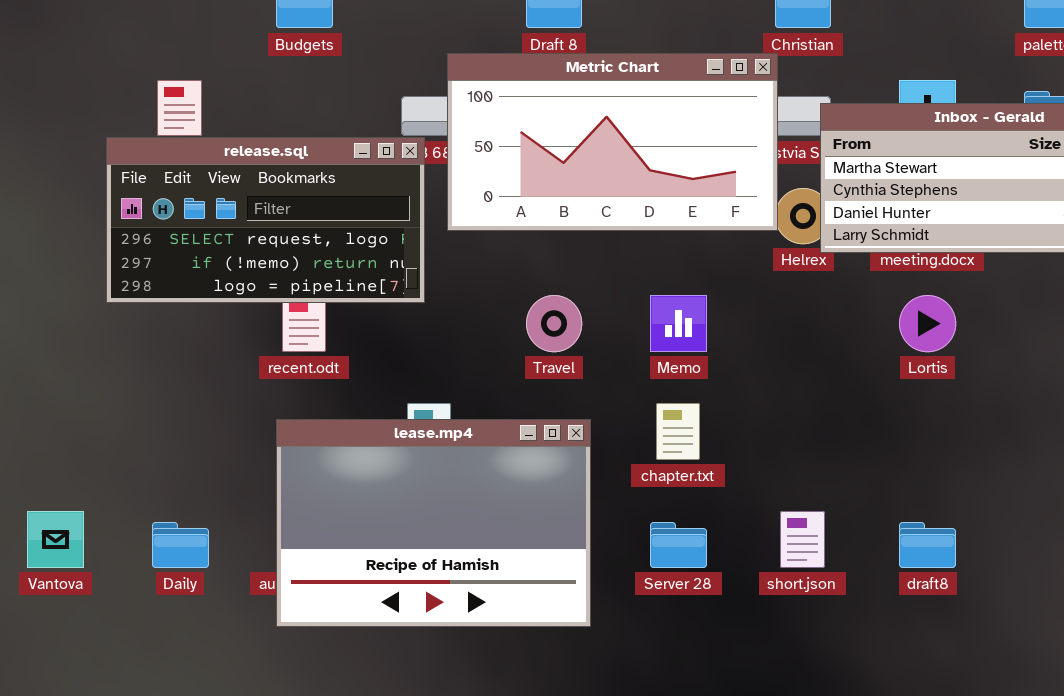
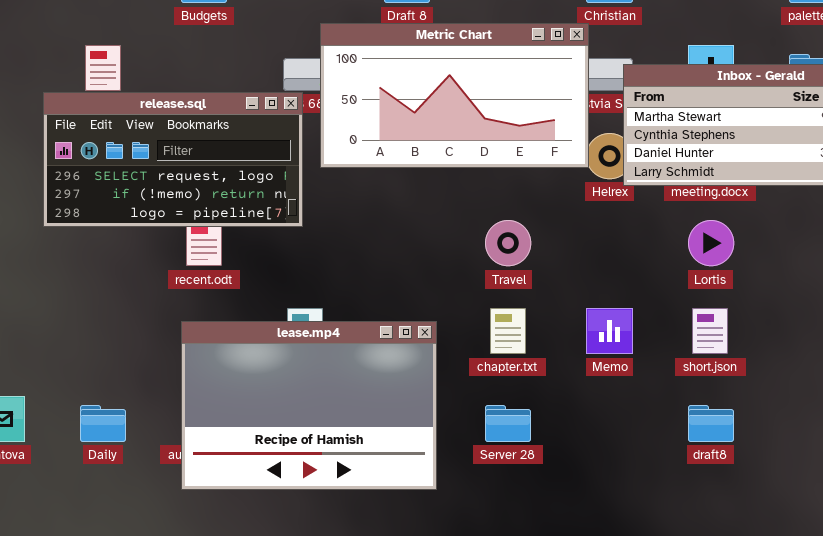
Travel: [526,295,582,352] -> [485,220,531,266], moved
Memo: [650,295,707,352] -> [586,308,633,354], moved
short.json: [780,511,825,568] -> [692,308,728,354], moved

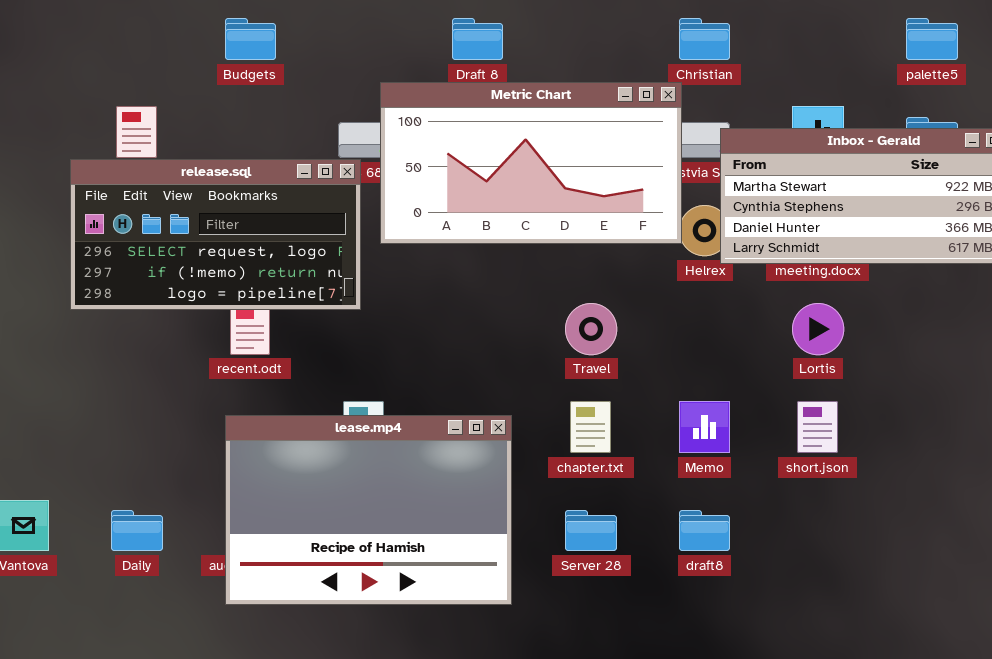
draft8: [688,405,734,442] -> [679,510,730,551], moved

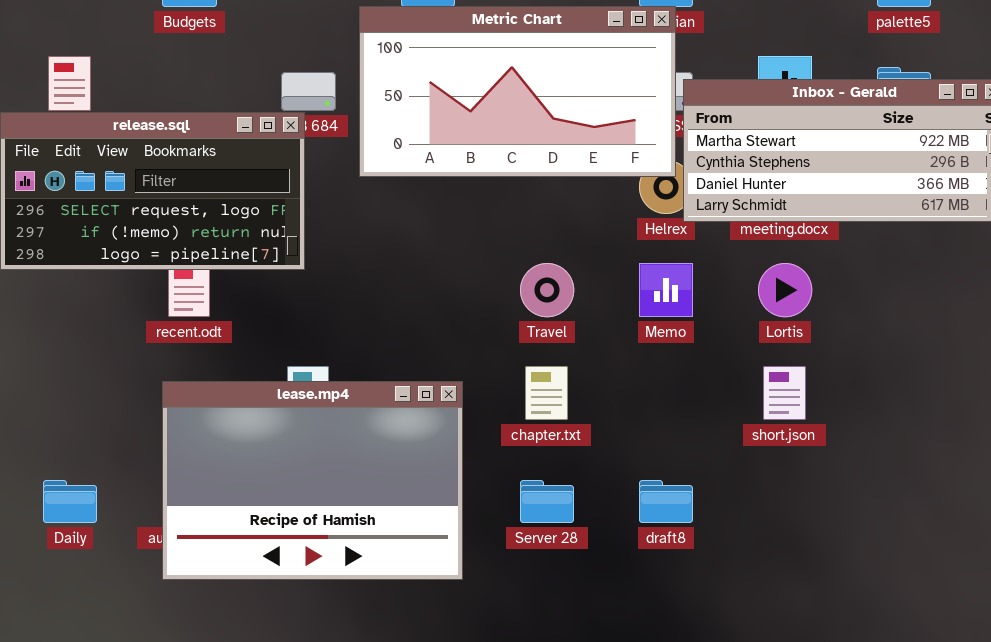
Metric Chart: [380,82,682,244] -> [359,6,676,177], moved
Memo: [679,401,730,453] -> [639,263,693,317], moved

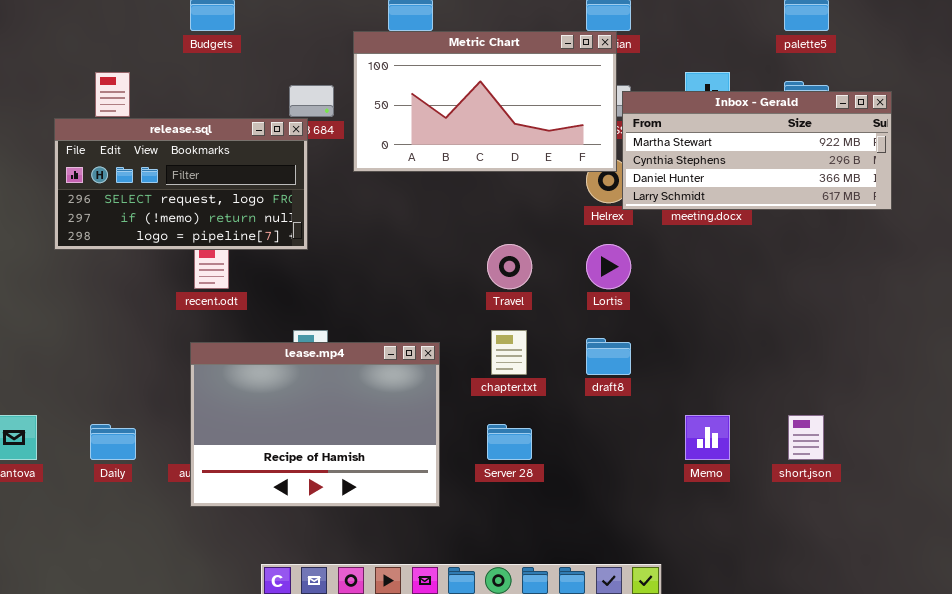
Memo: [639,263,693,317] -> [685,415,730,460], moved
Lortis: [758,263,812,317] -> [586,244,631,289], moved
short.json: [763,366,806,420] -> [788,415,824,460], moved
draft8: [639,480,693,523] -> [586,338,631,375], moved

